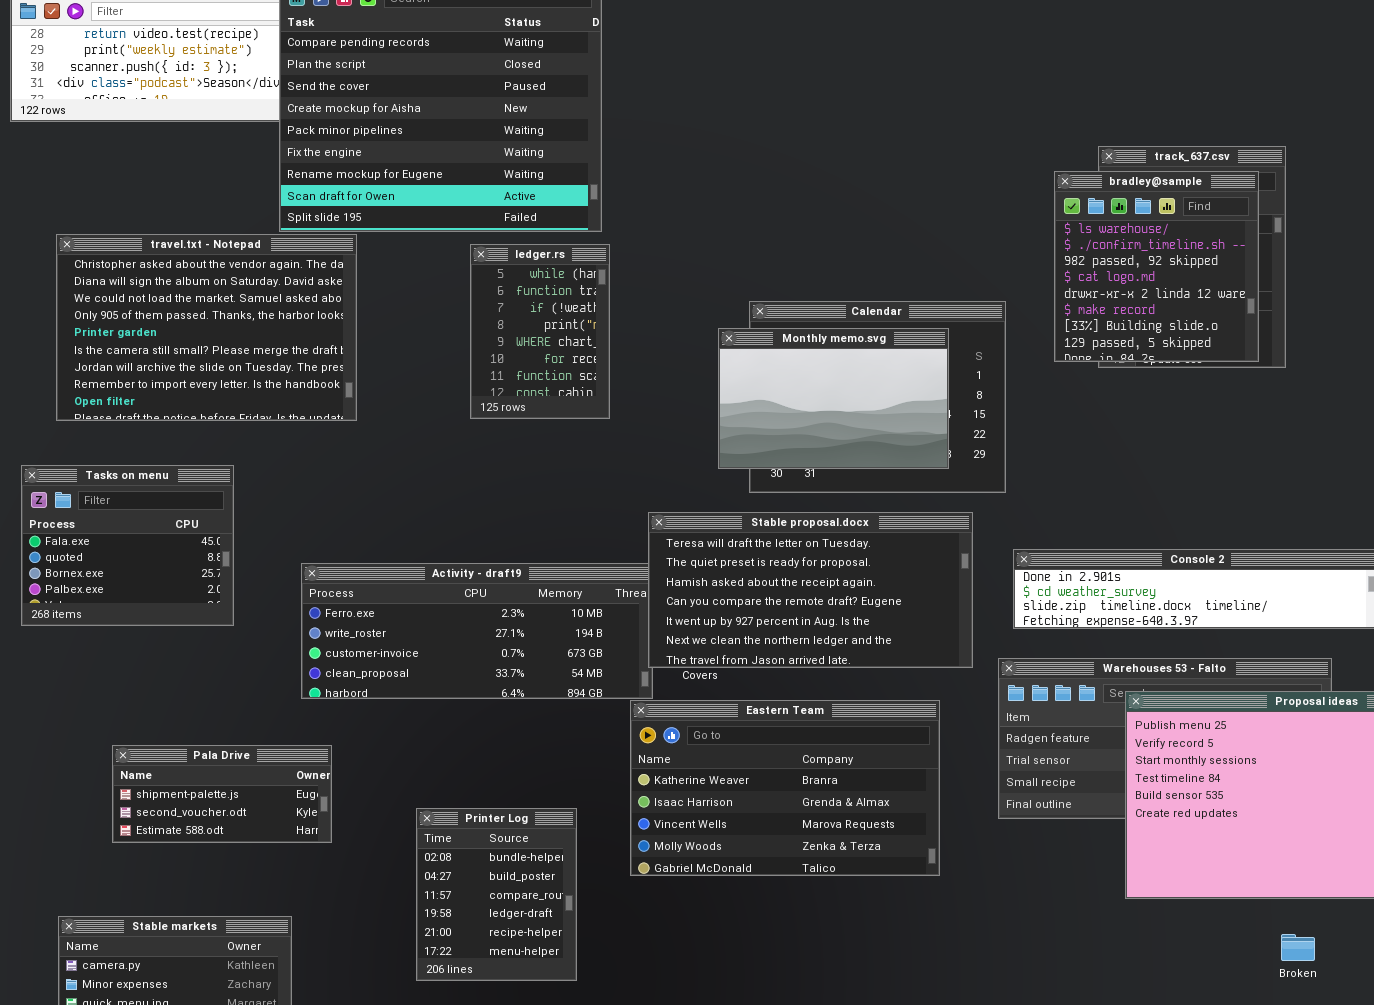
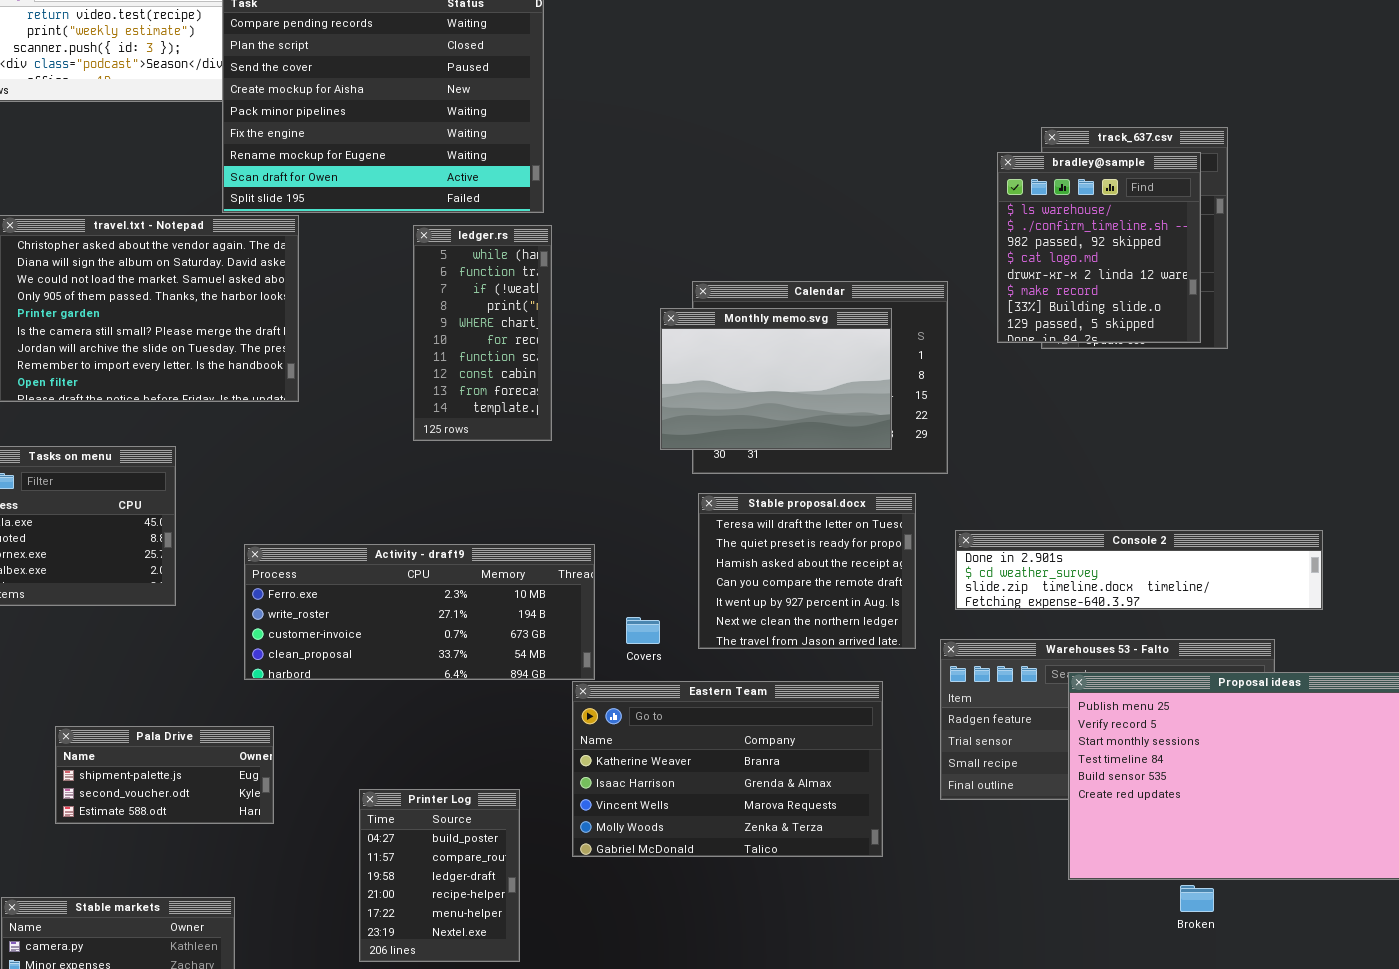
ledger.rs: [470,244,610,419] -> [413,225,552,441], resized
Stable proposal.docx: [648,512,973,668] -> [698,493,916,649], resized
Printer Log: [416,808,577,981] -> [359,789,520,962], scrolled down 1 row
Broken: [1281,934,1315,961] -> [1180,885,1214,912], moved

